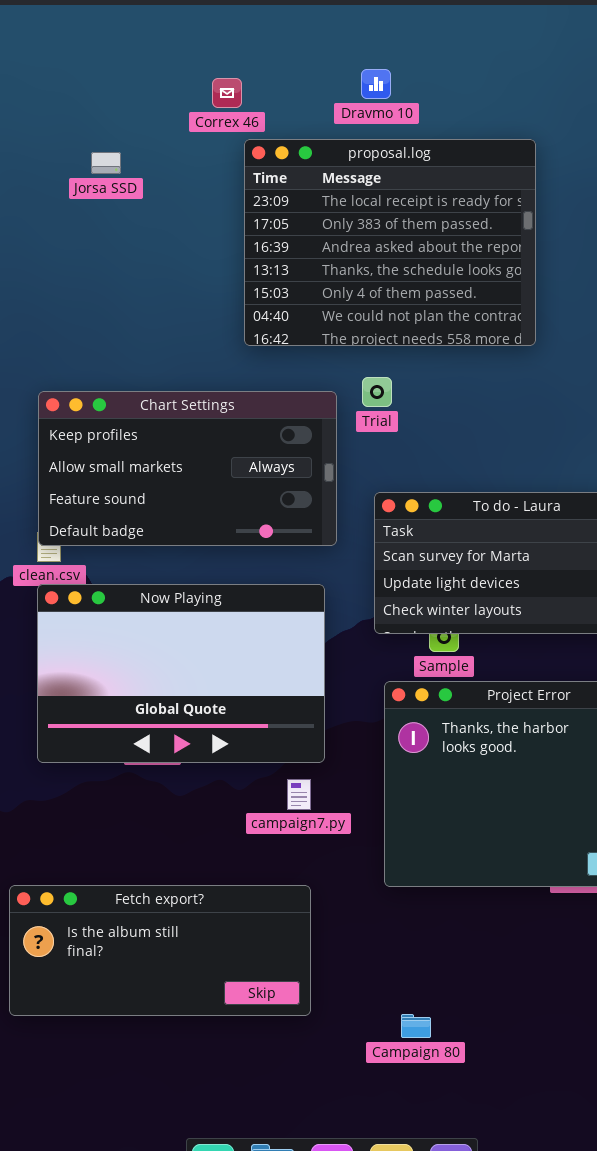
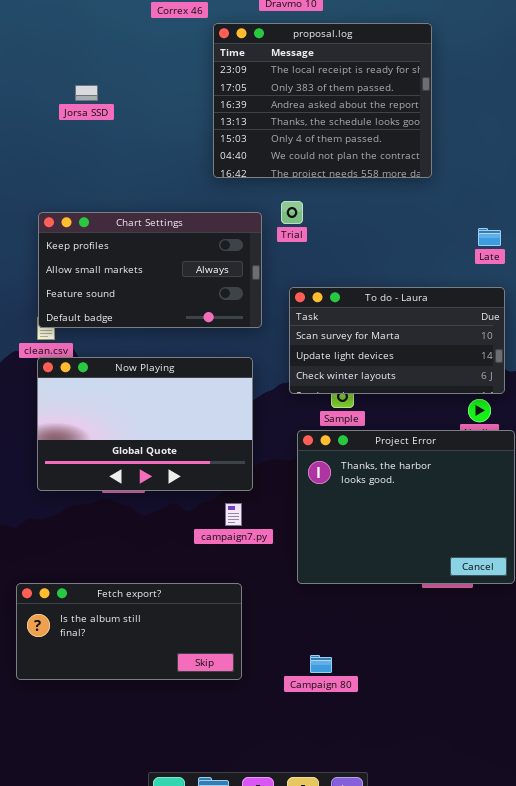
proposal.log: [244,139,536,346] -> [213,23,432,178], moved
Jorsa SSD: [91,152,121,174] -> [75,85,98,101], moved
Campaign 80: [401,1014,431,1038] -> [310,655,332,673], moved

